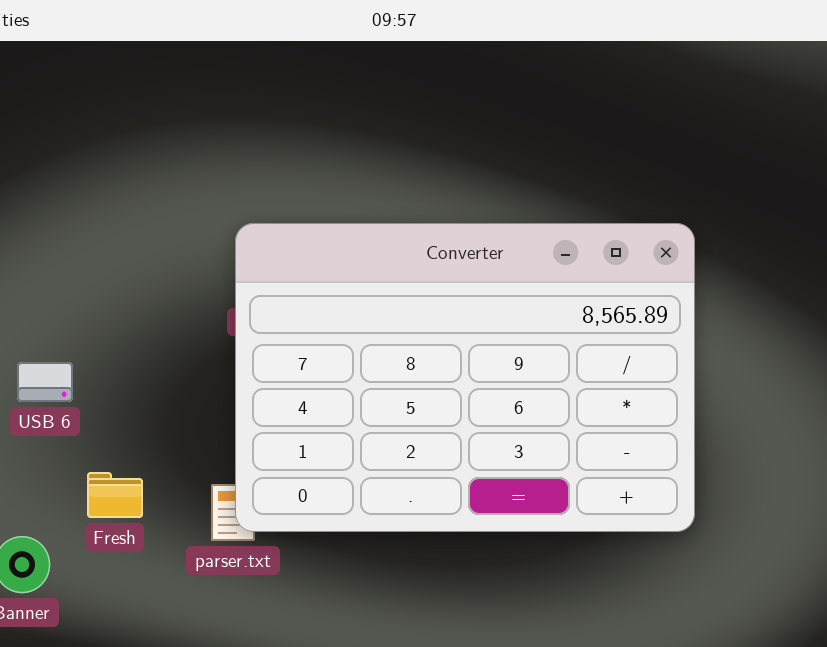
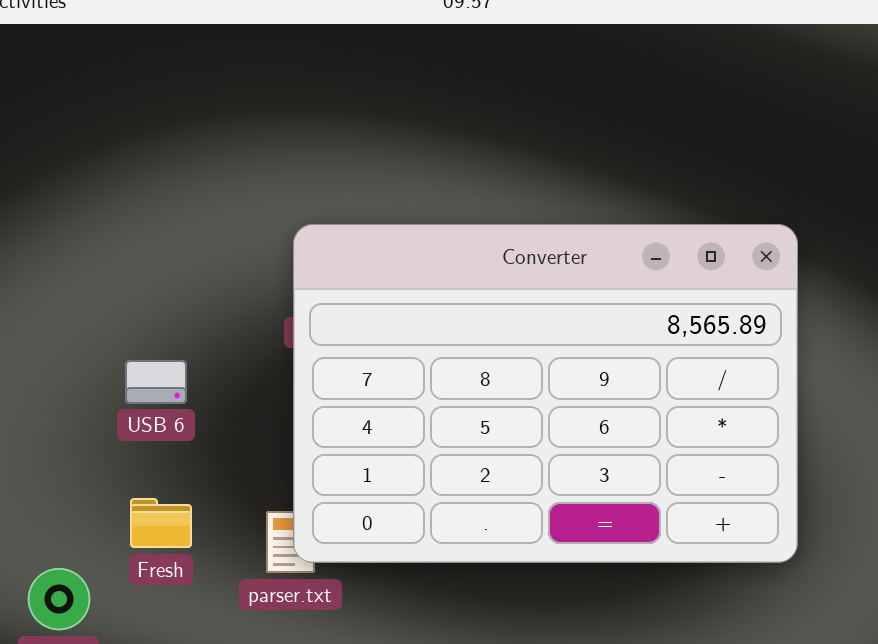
USB 6: [17,362,73,402] -> [125,360,187,404], moved

